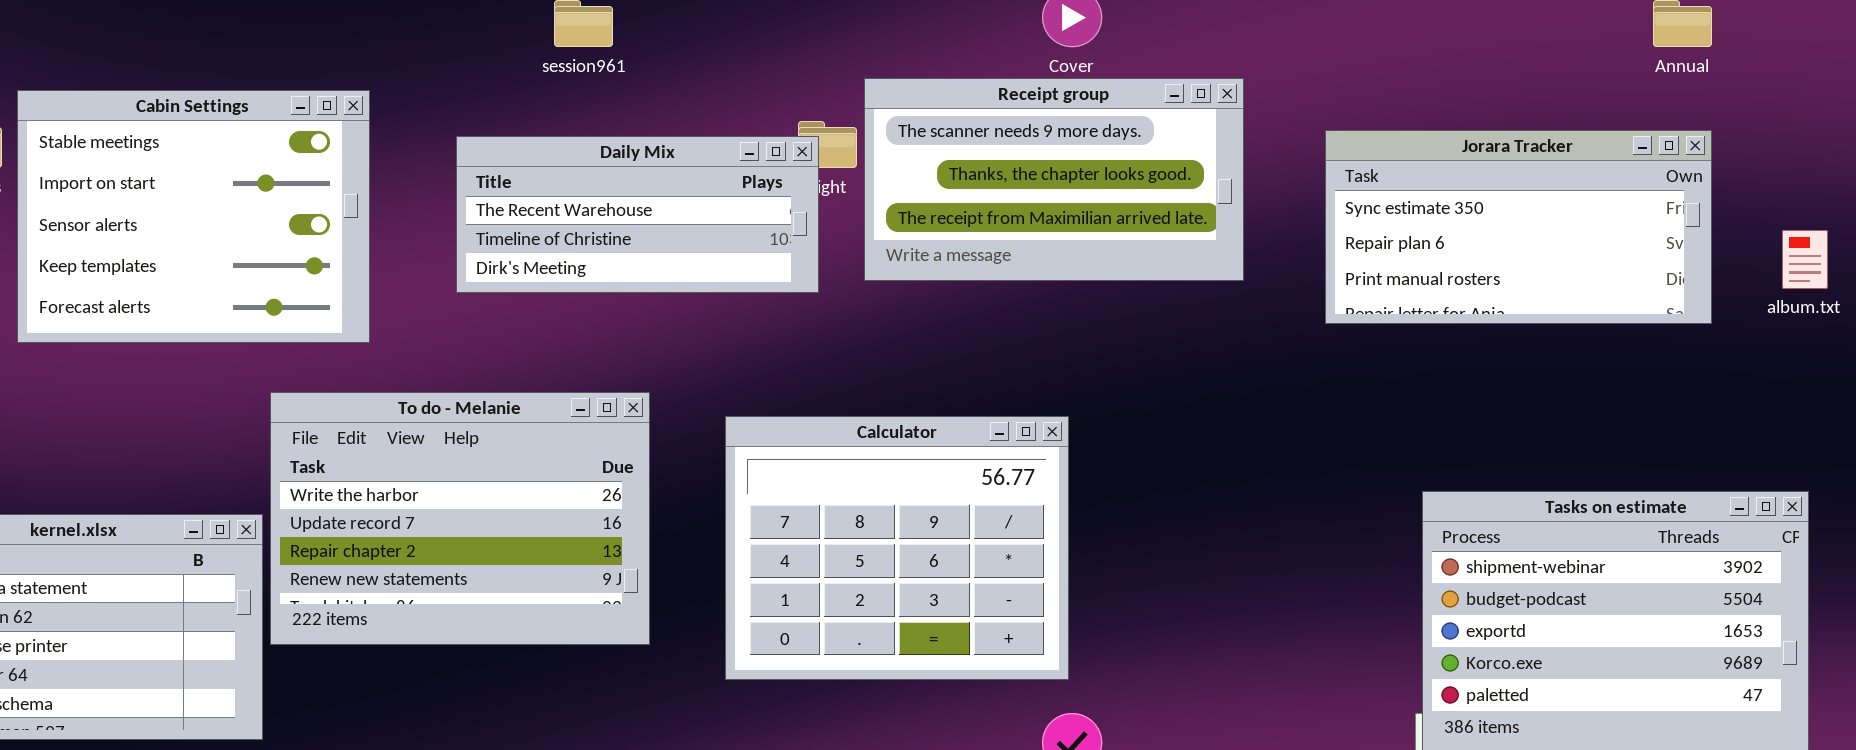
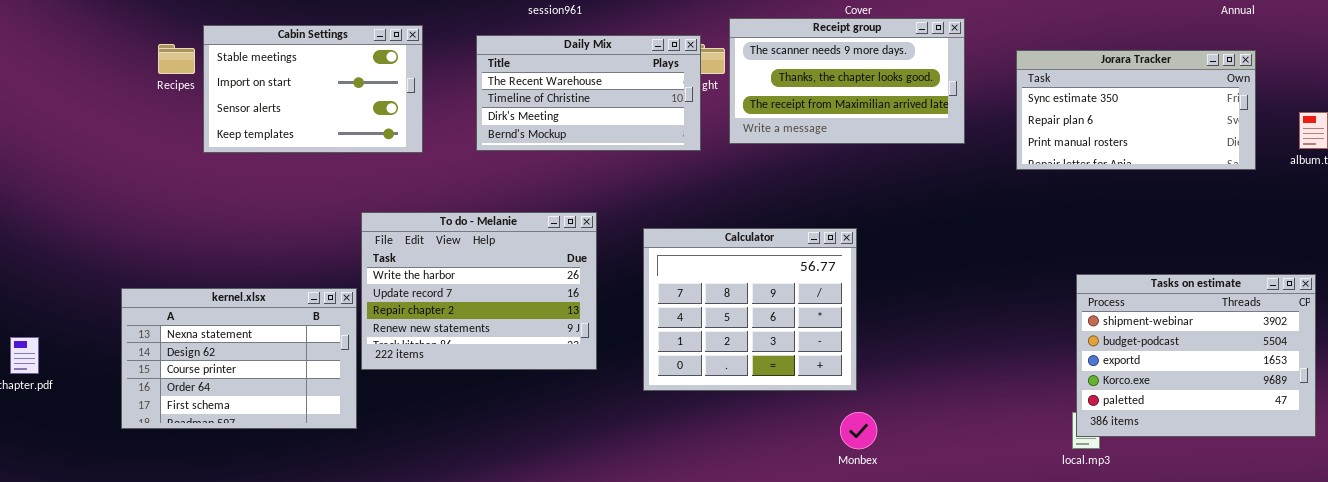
Cabin Settings: [17,90,370,343] -> [203,25,423,153], resized
Daily Mix: [456,136,819,293] -> [476,35,701,151], resized

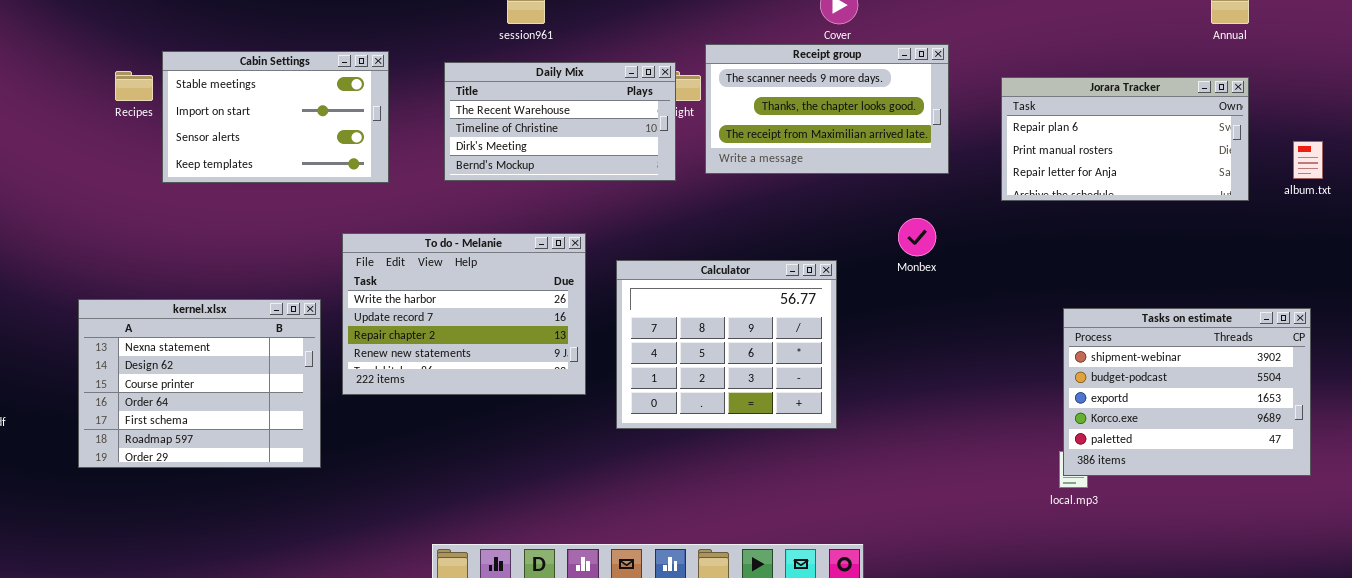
Jorara Tracker: [1016,50,1256,170] -> [1001,77,1249,201], scrolled down 1 row
To do - Melanie: [361,212,597,370] -> [342,233,586,395], moved
kernel.xlsx: [121,288,357,429] -> [78,299,321,468], resized
Monbex: [840,412,877,449] -> [898,218,936,256], moved

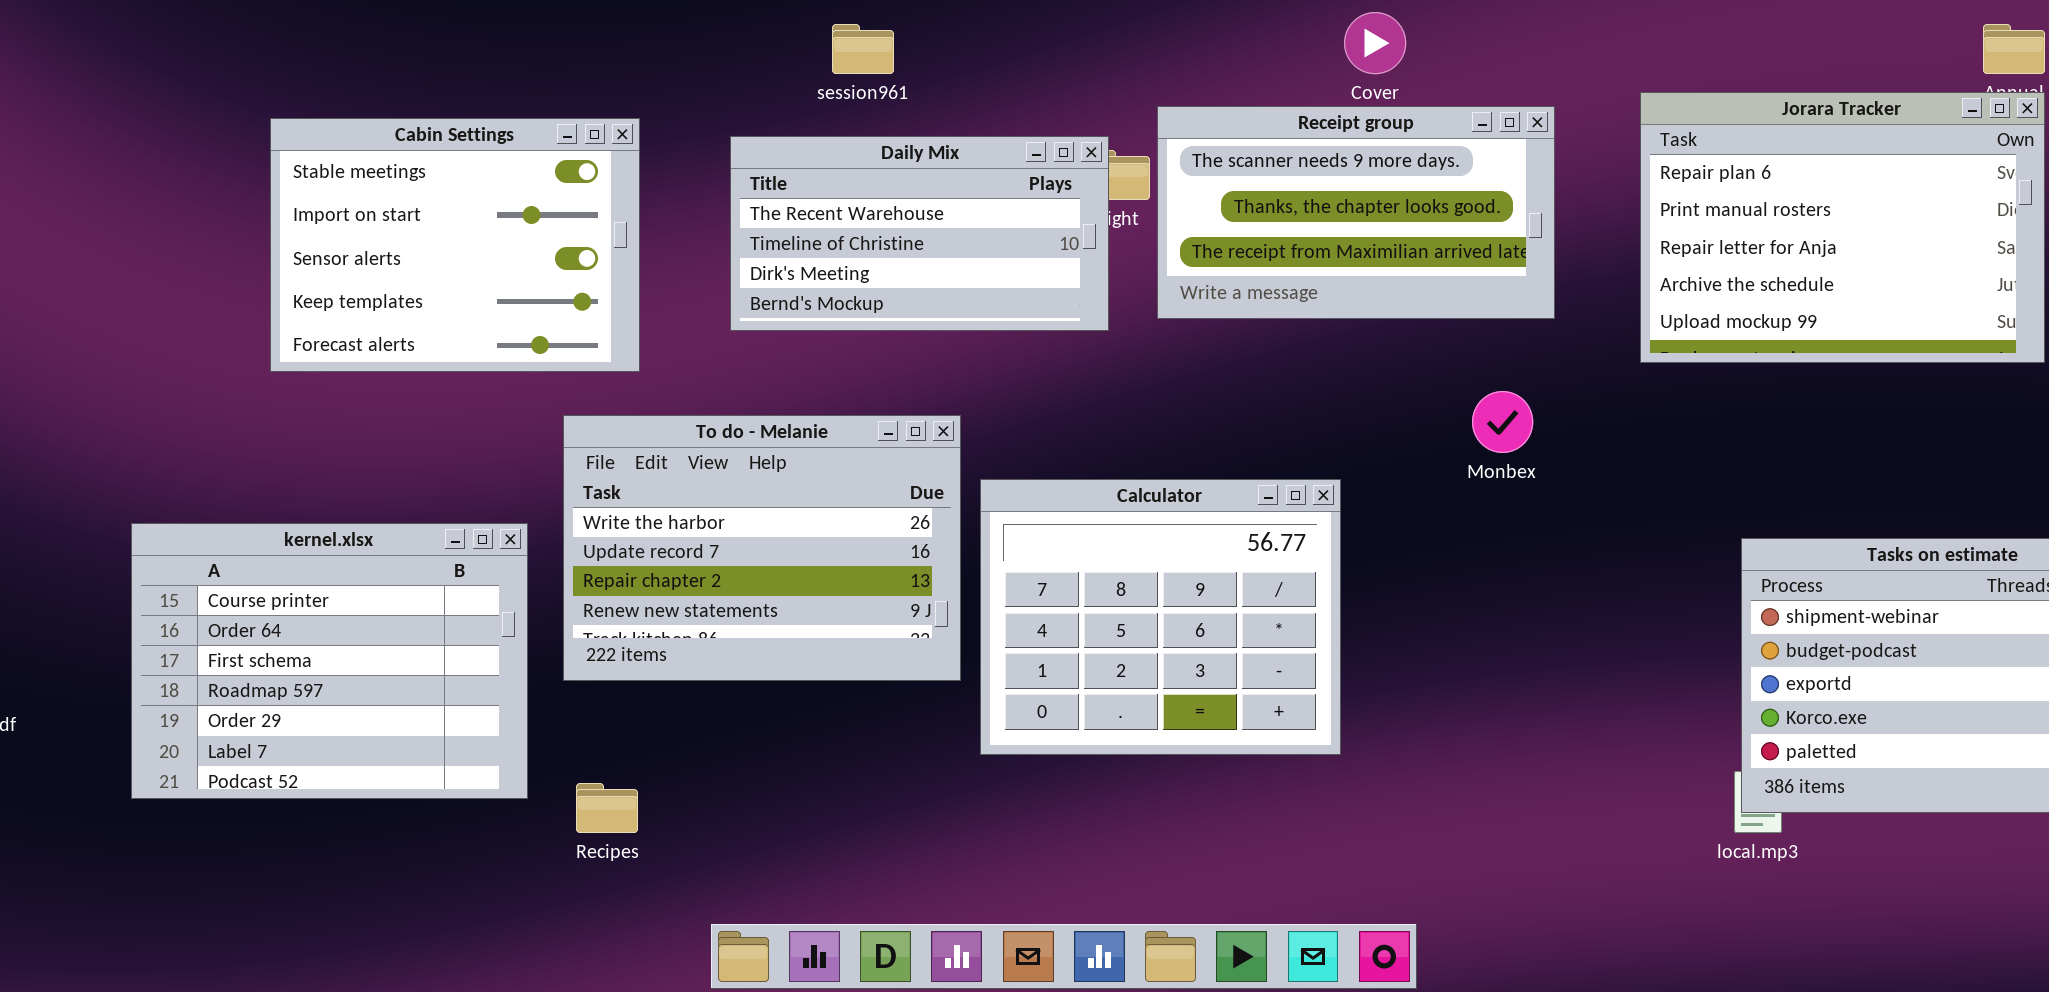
Cabin Settings: [162,51,389,183] -> [270,118,640,372], resized
Recipes: [115,71,153,101] -> [576,783,638,833], moved
Jorara Tracker: [1001,77,1249,201] -> [1640,92,2045,363], resized
Calculator: [616,260,837,429] -> [980,479,1341,755], moved
kernel.xlsx: [78,299,321,468] -> [131,523,528,799], scrolled down 2 rows

